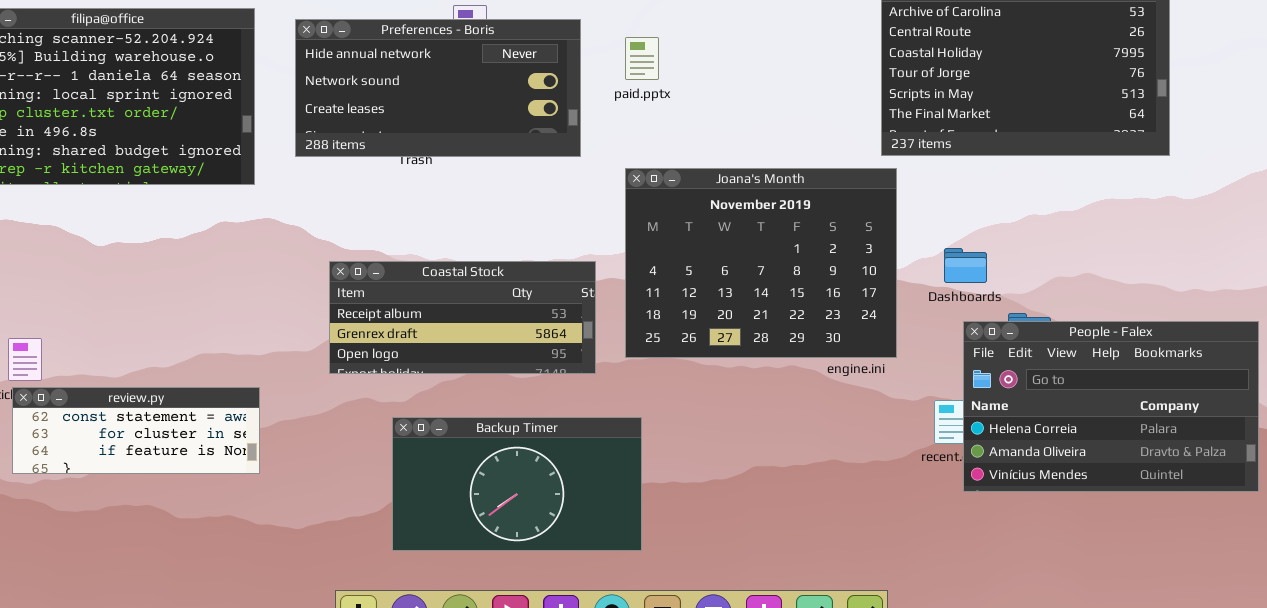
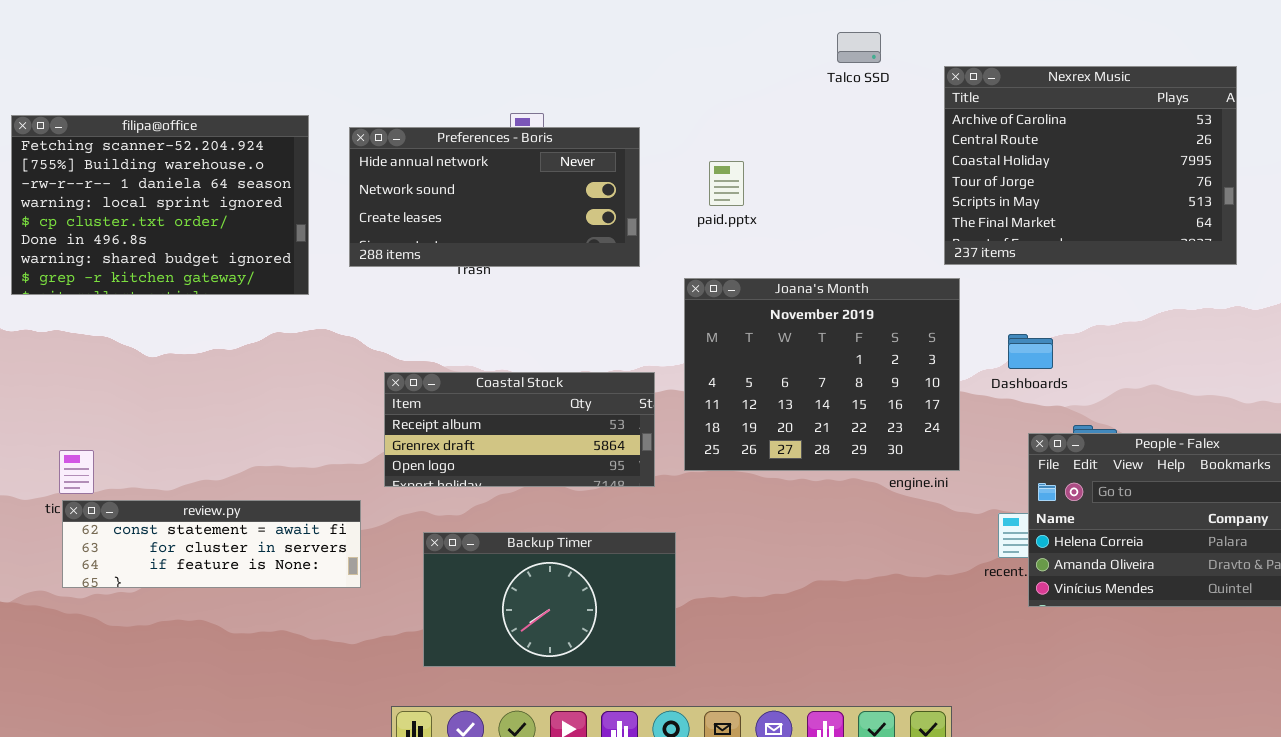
paid.pptx: [625,37,659,80] -> [709,161,744,206], moved
Dashboards: [944,248,987,283] -> [1008,334,1053,369], moved
review.py: [12,387,260,474] -> [62,500,361,588], resized
Backup Timer: [392,417,642,551] -> [423,532,676,667], moved

